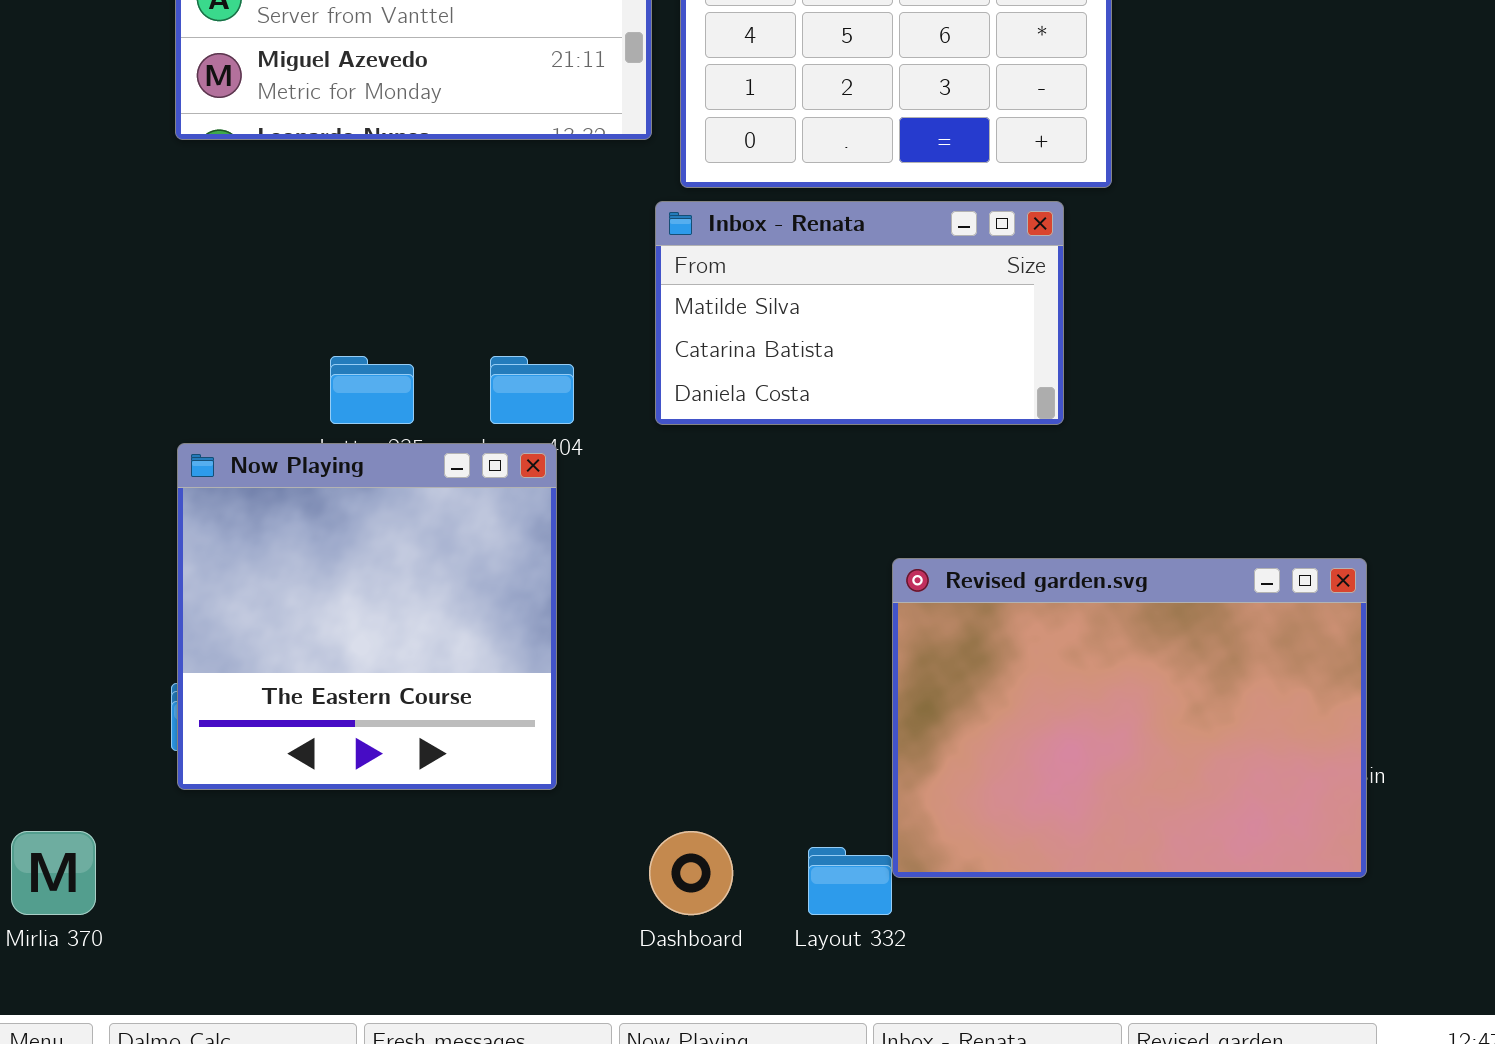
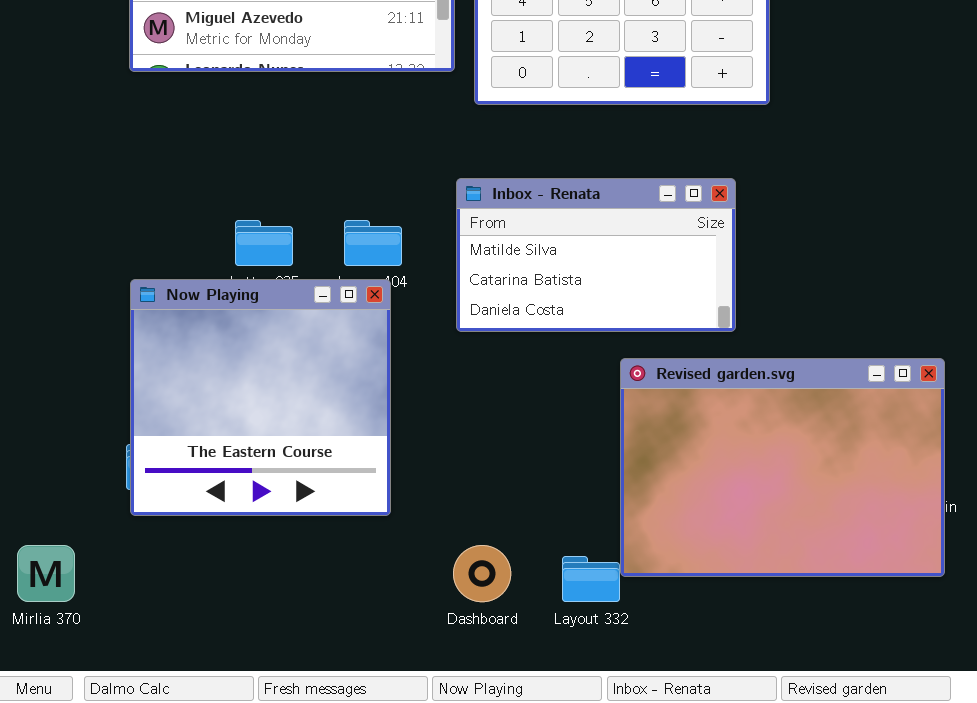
Inbox - Renata: [655,201,1064,425] -> [456,178,736,332], moved

